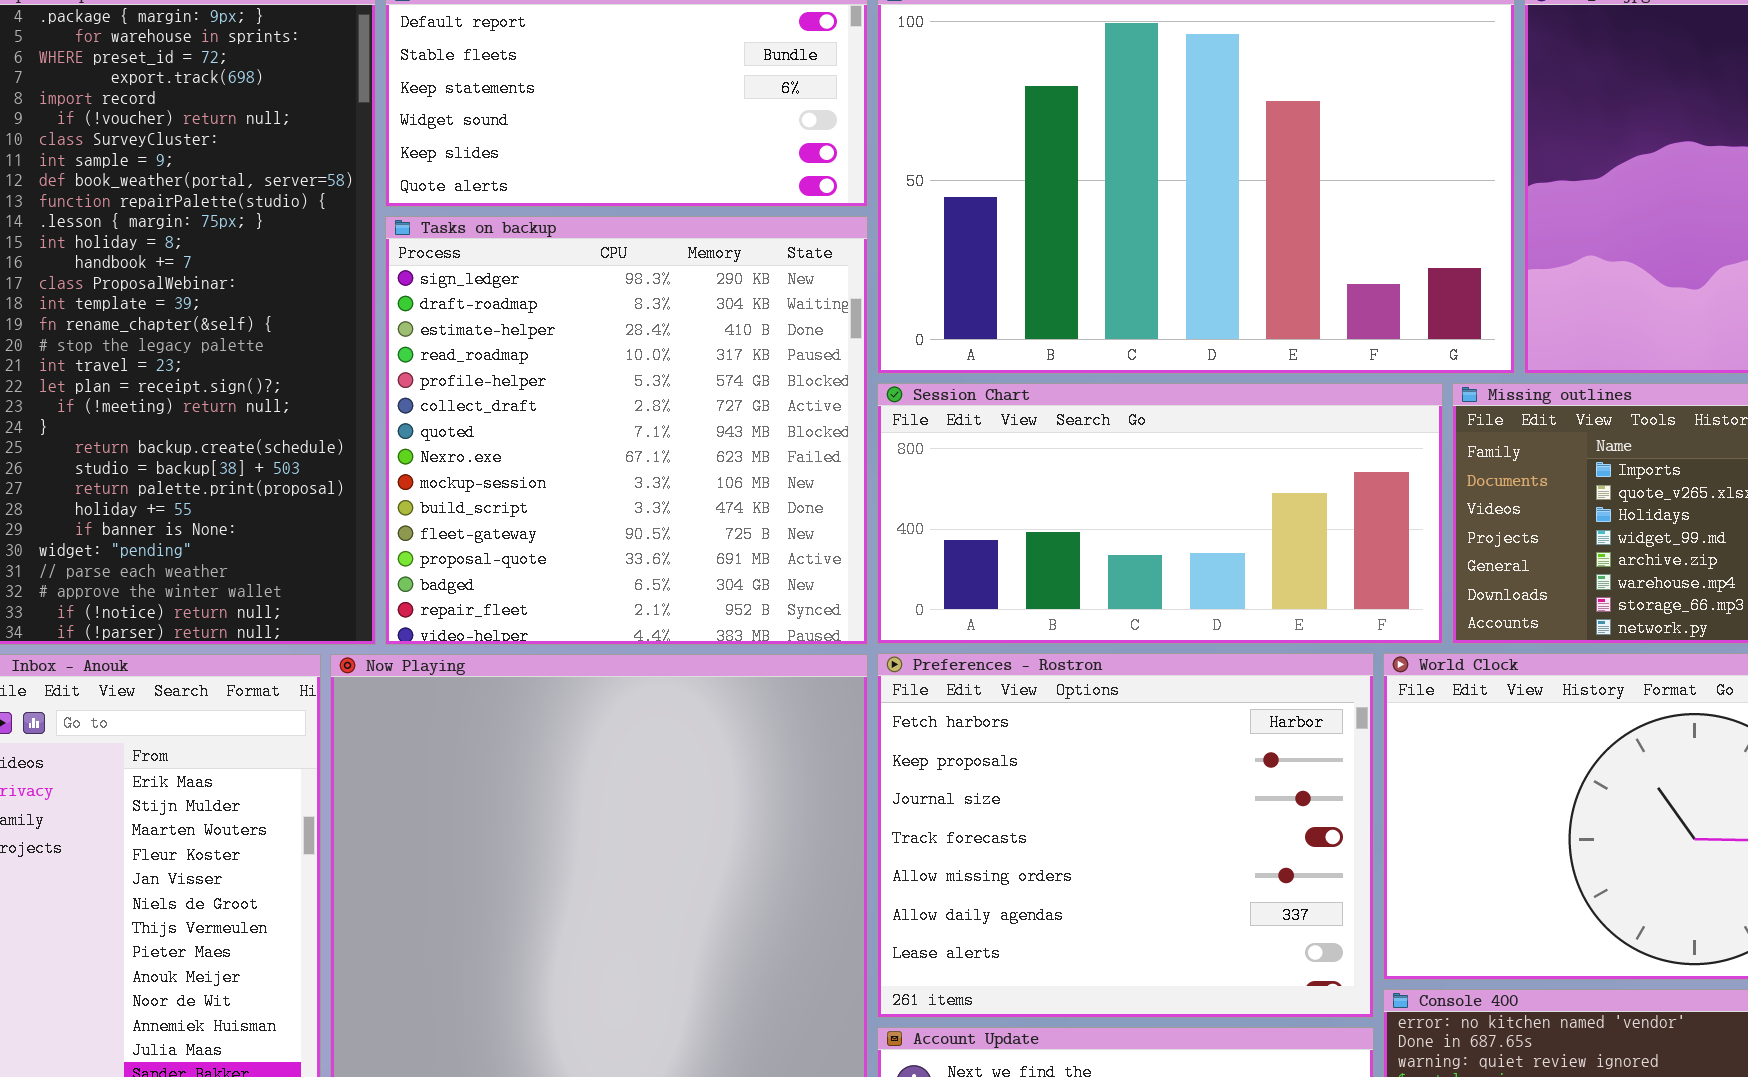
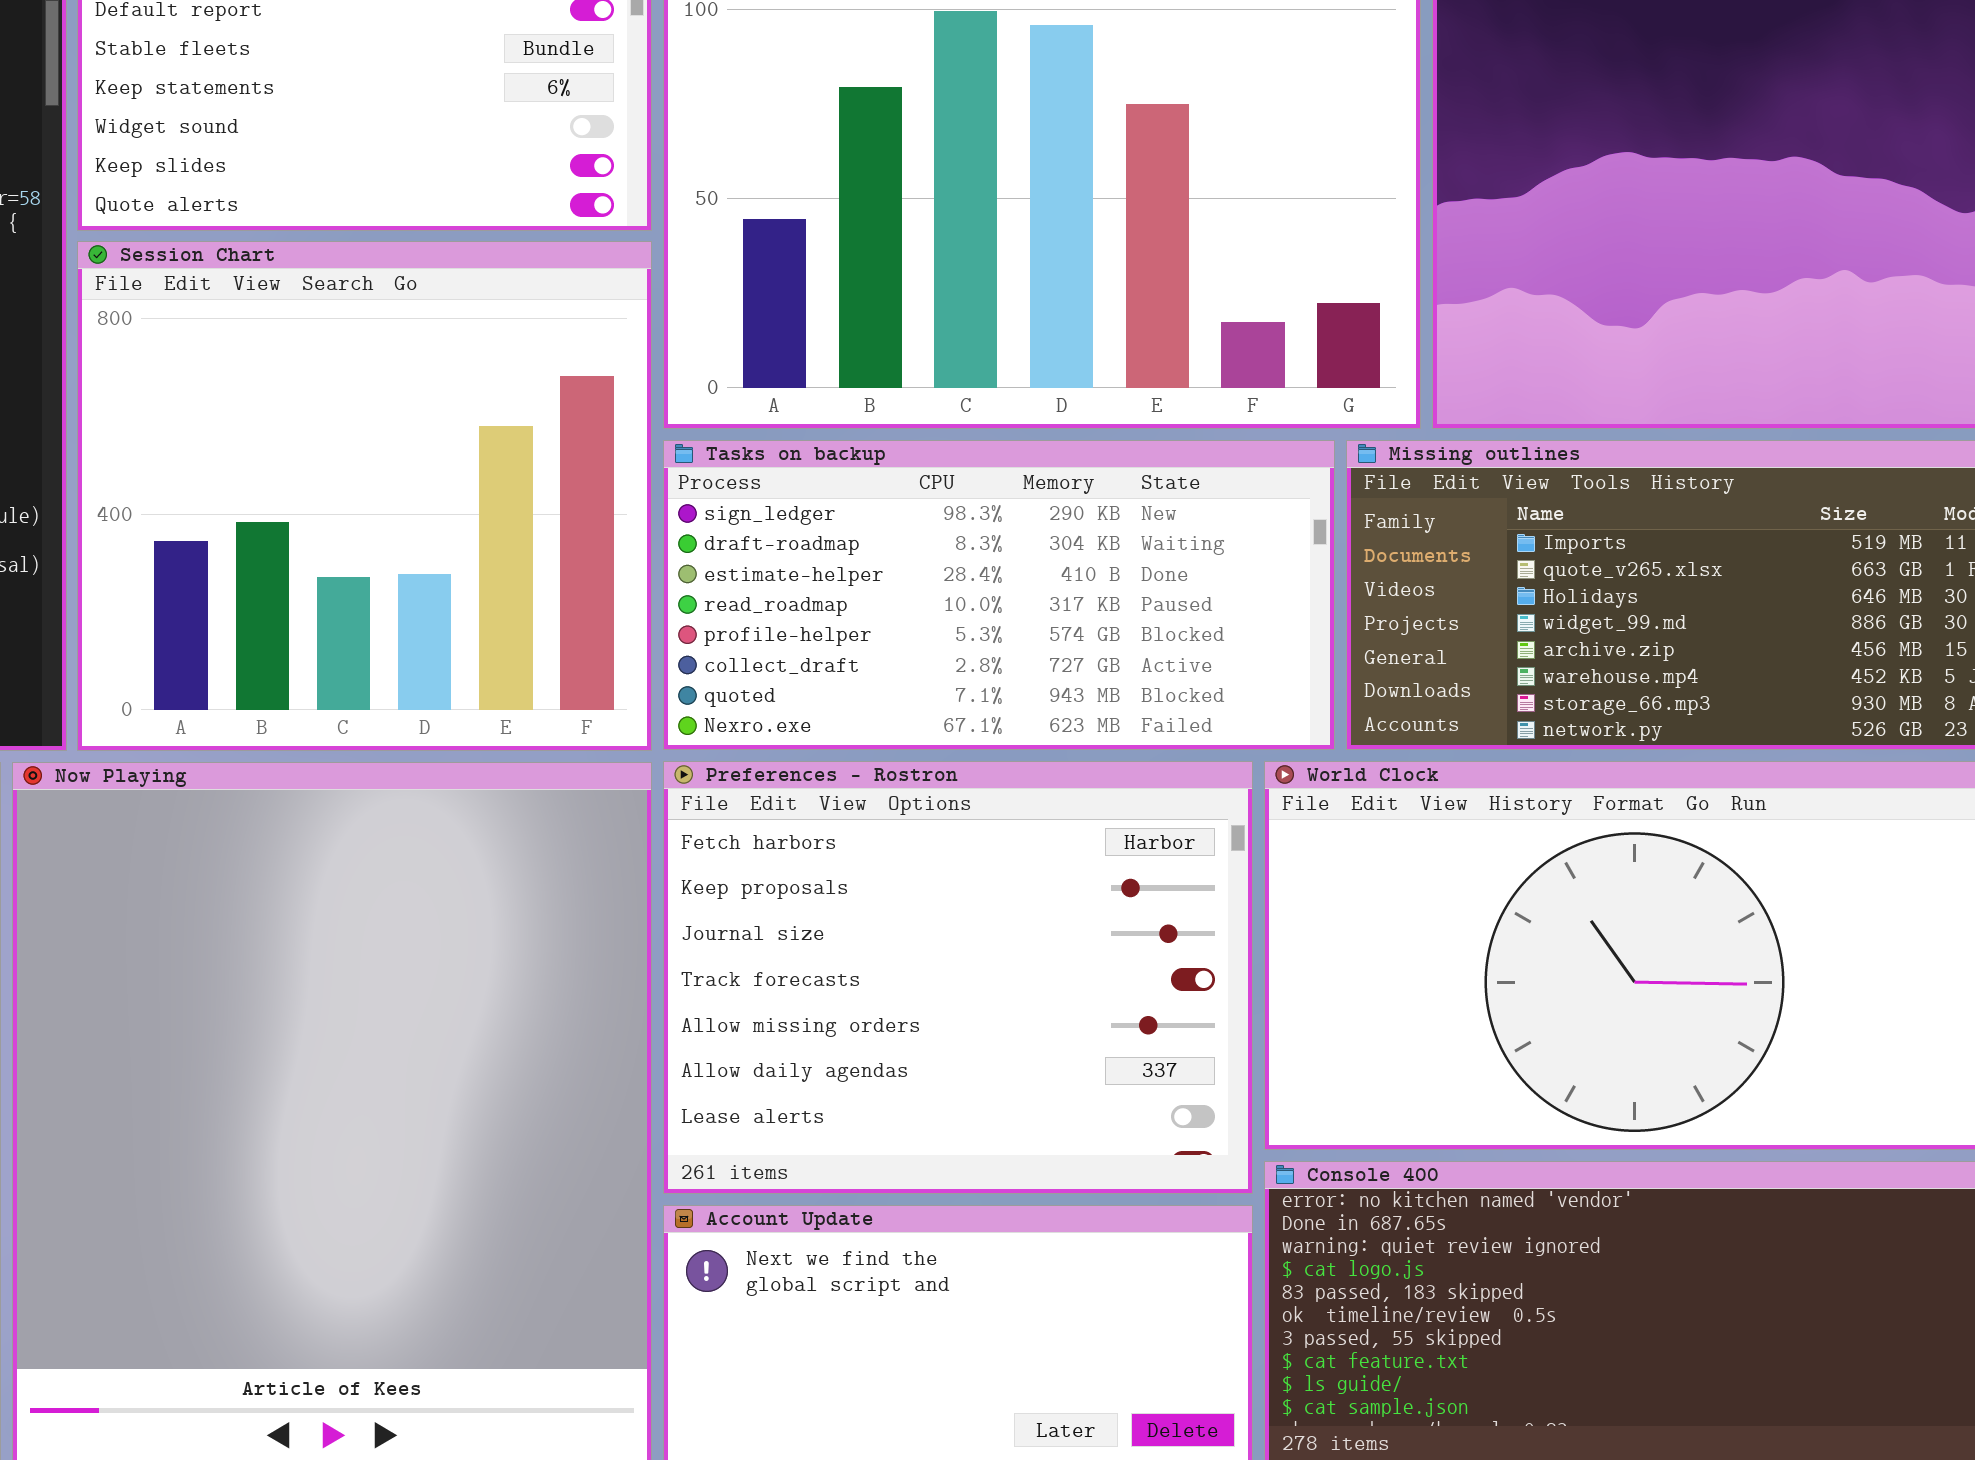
Tasks on backup: [385,216,868,645] -> [663,440,1335,750], moved, resized
Session Chart: [877,383,1443,644] -> [77,241,652,751], moved, resized

